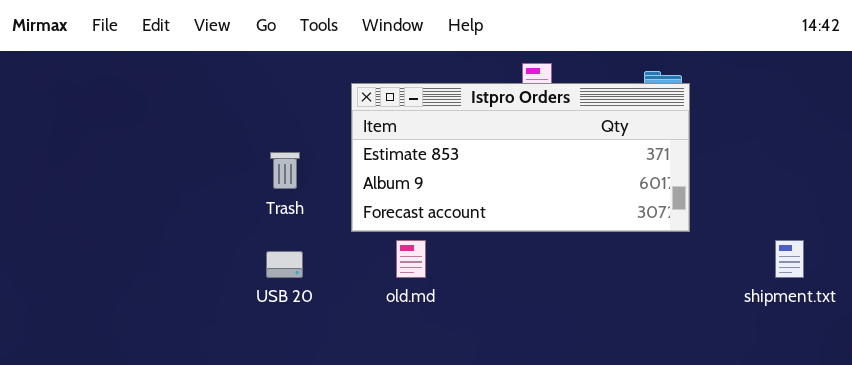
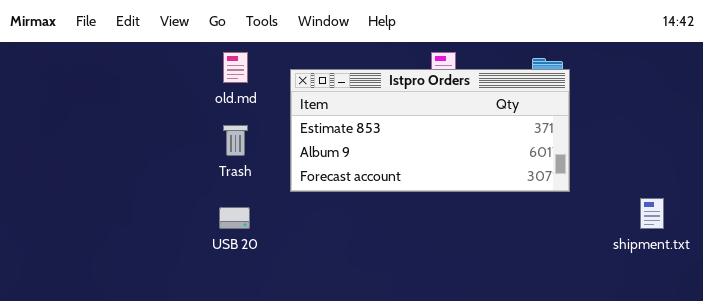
old.md: [396,240,426,278] -> [223,52,248,83], moved

